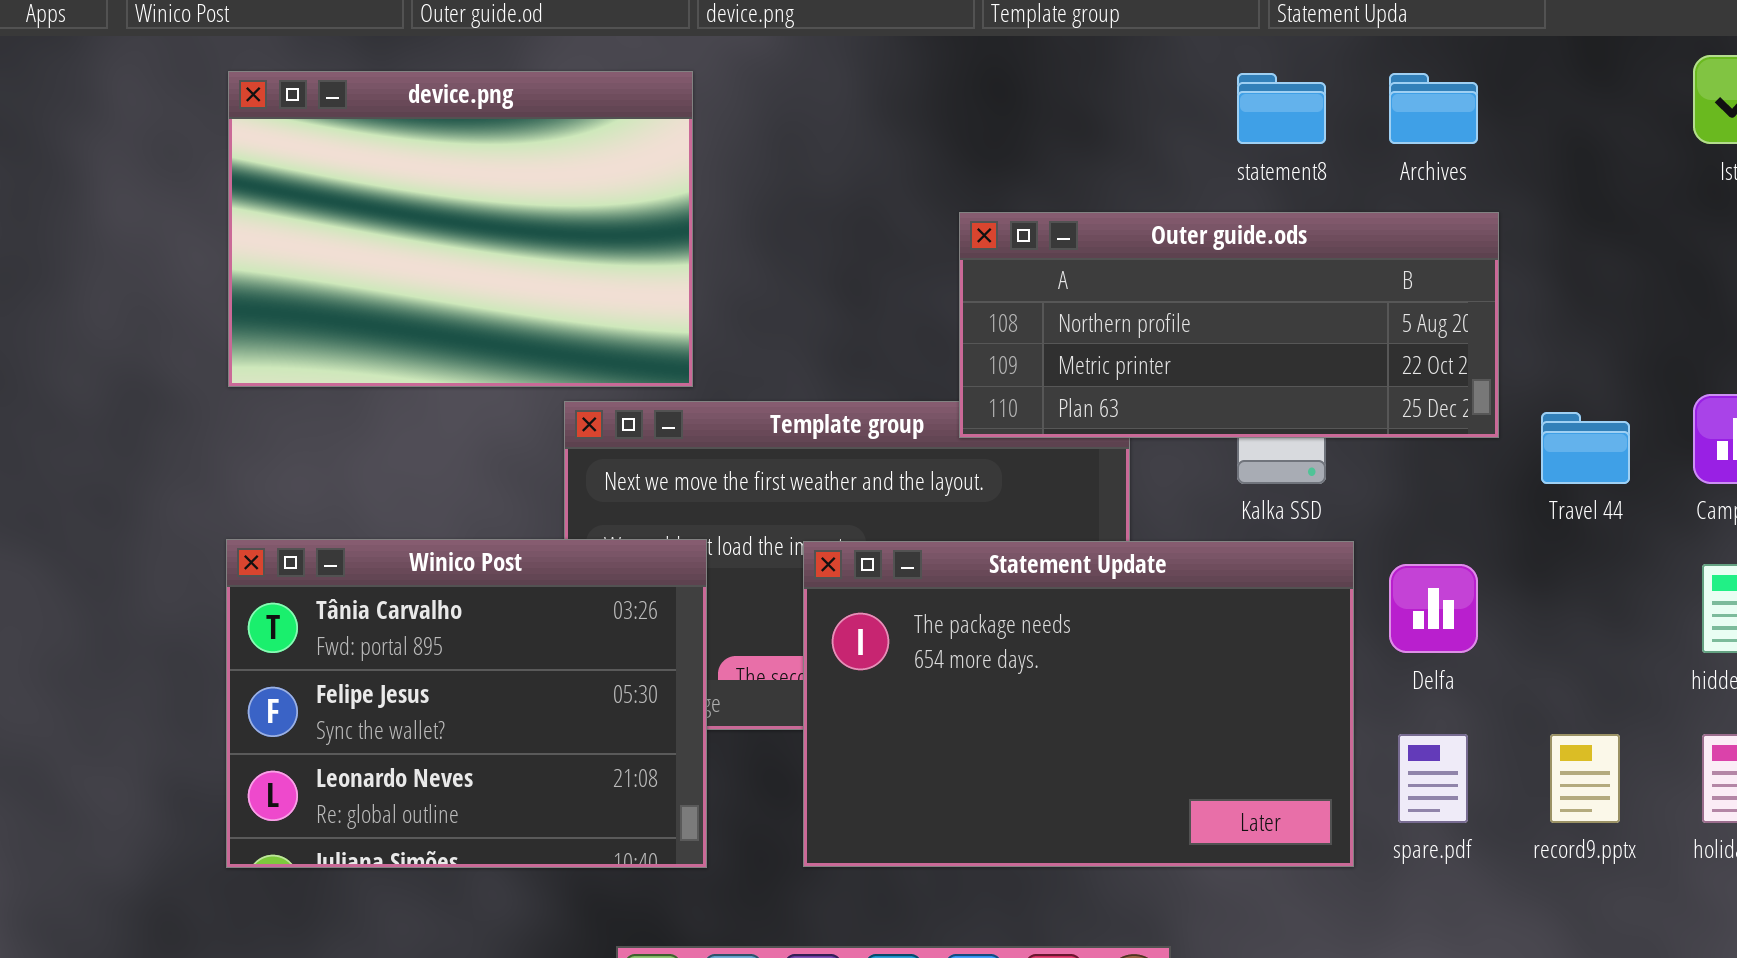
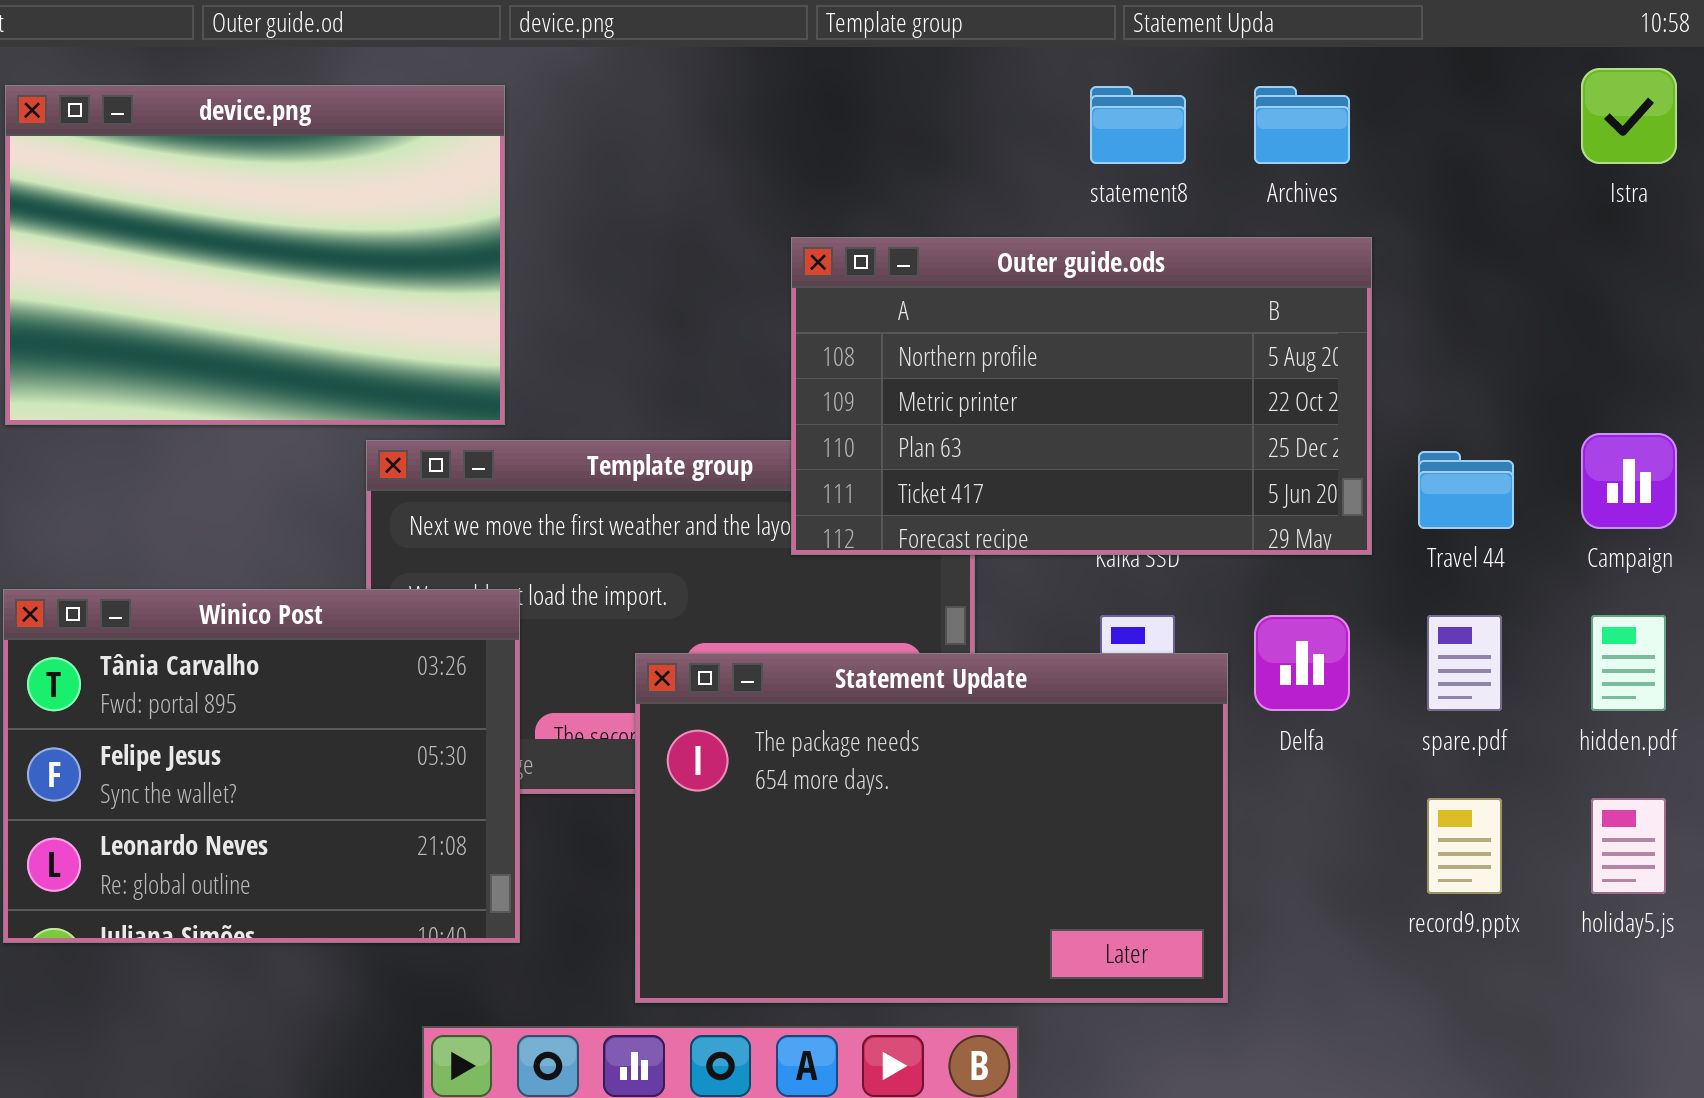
Outer guide.ods: [959,212,1499,438] -> [791,237,1372,555], resized
Statement Update: [803,541,1354,867] -> [635,653,1228,1003], moved
spare.pdf: [1398,734,1468,823] -> [1427,615,1502,711], moved

